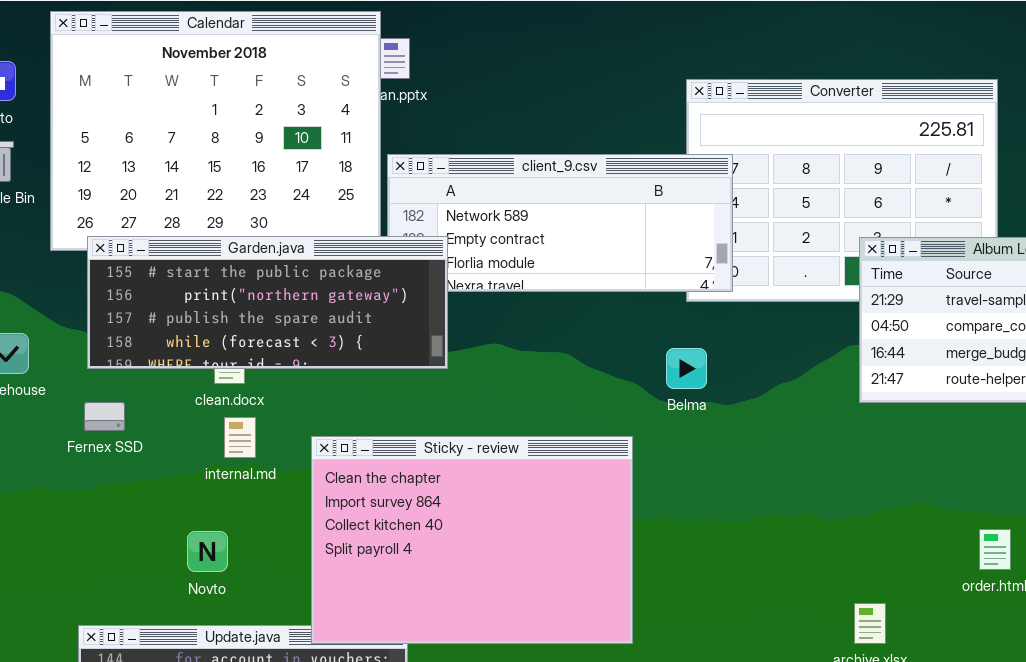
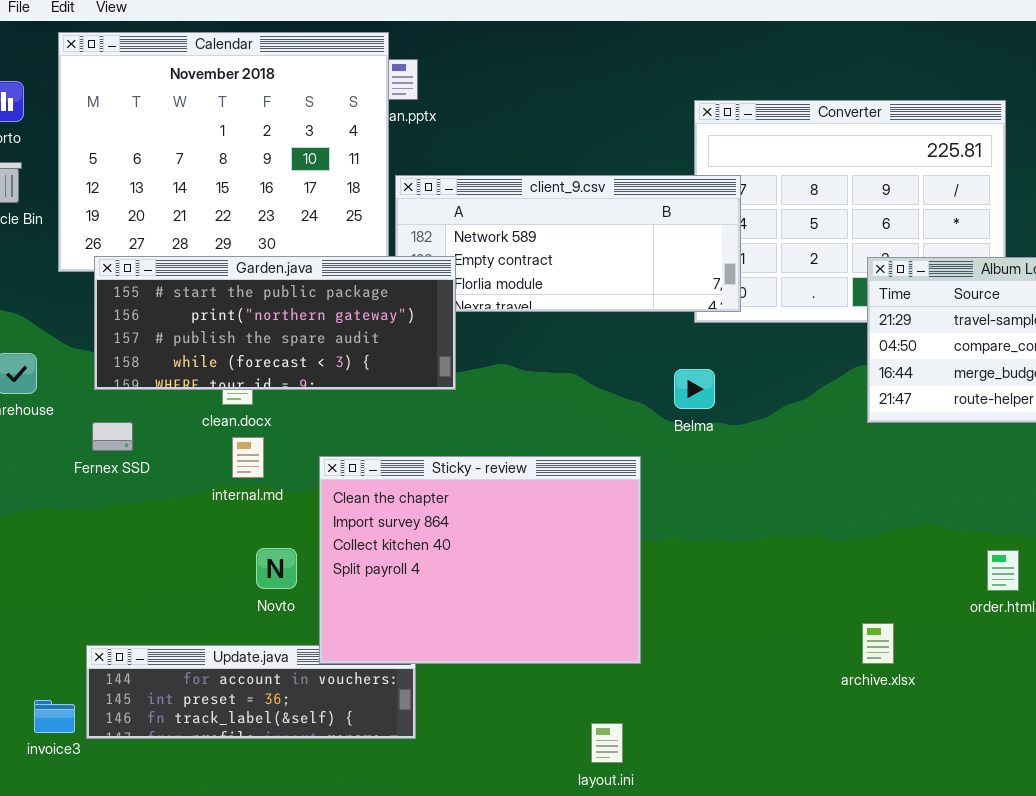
Novto: [187,531,228,572] -> [256,548,297,589], moved

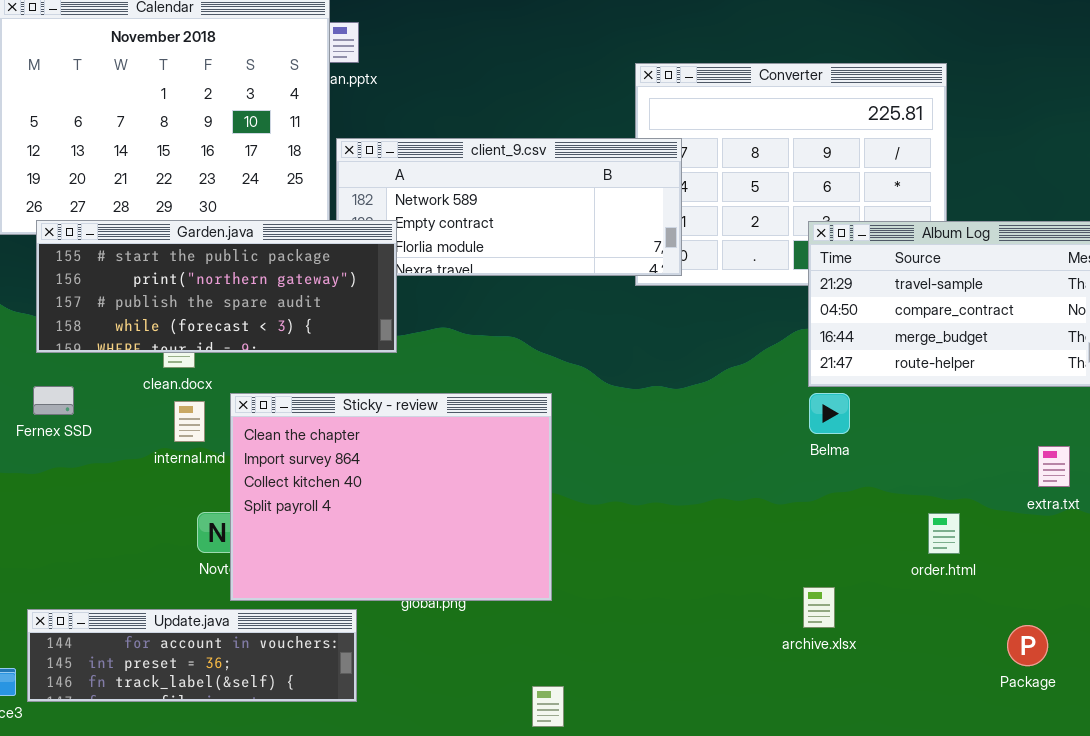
Belma: [674,369,715,409] -> [809,393,850,434], moved
Sticky - review: [319,456,641,664] -> [230,393,552,601], moved

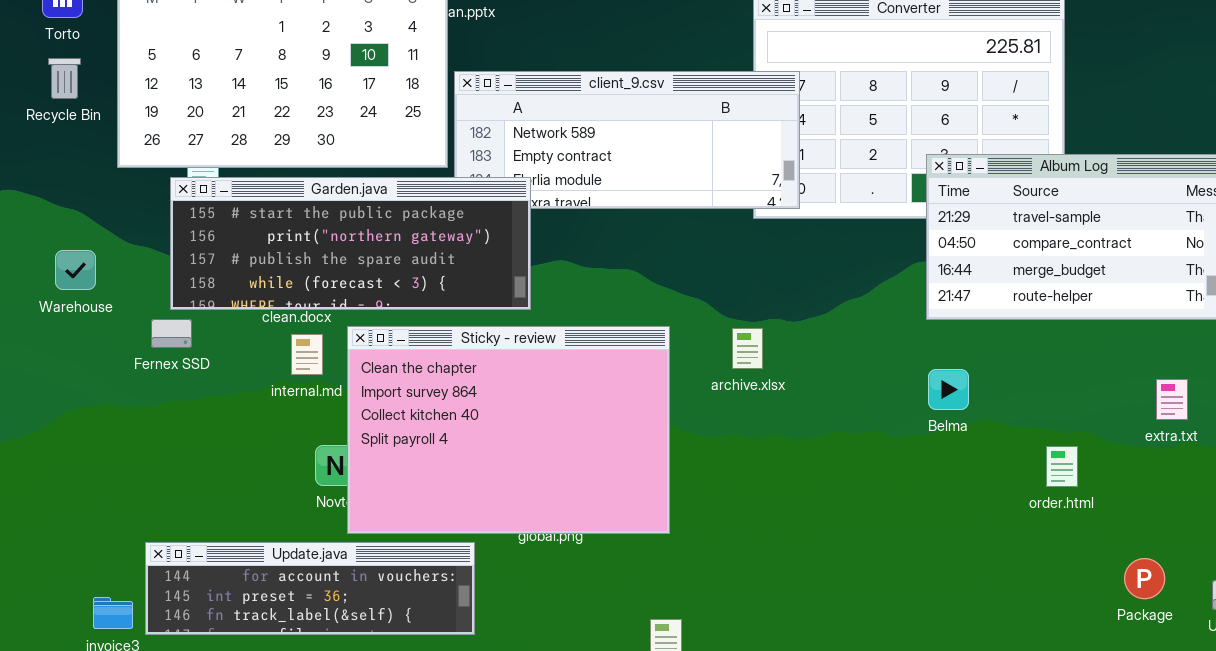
Garden.java: [36,220,397,353] -> [170,177,531,310], moved
Belma: [809,393,850,434] -> [928,369,969,410], moved
archive.xlsx: [803,587,835,628] -> [732,328,763,369], moved

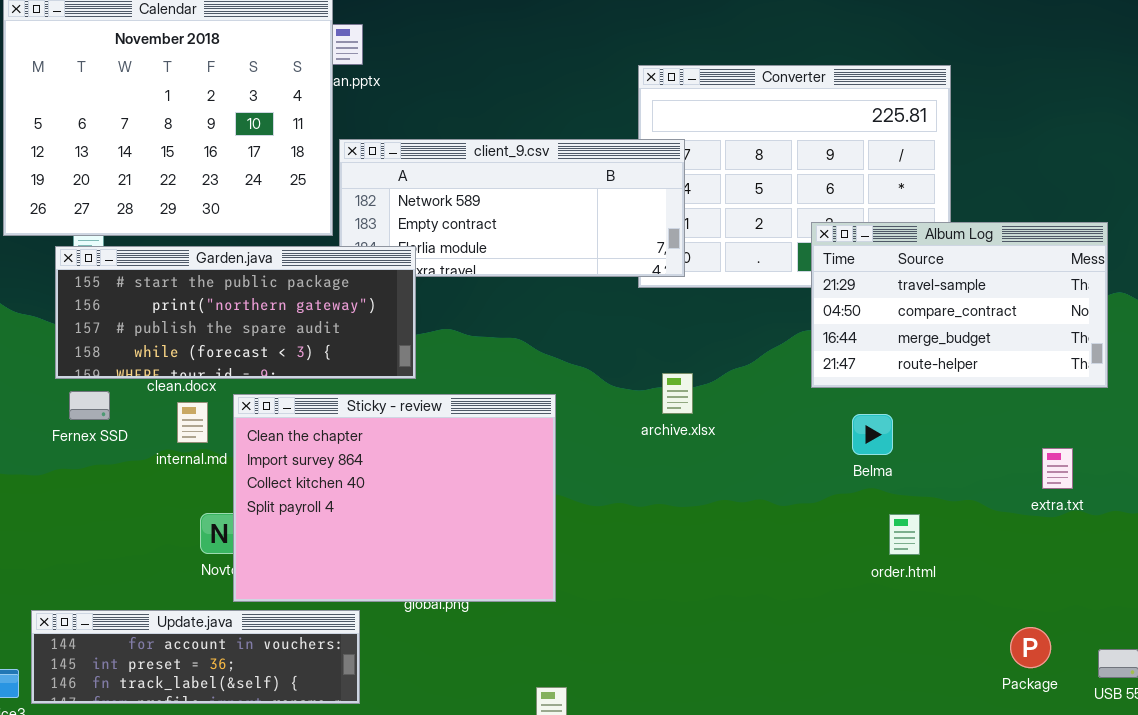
Fernex SSD: [151,319,192,348] -> [69,391,110,420], moved
archive.xlsx: [732,328,763,369] -> [662,373,693,414], moved
Belma: [928,369,969,410] -> [852,414,893,455], moved
order.html: [1046,446,1078,487] -> [889,514,920,555], moved

